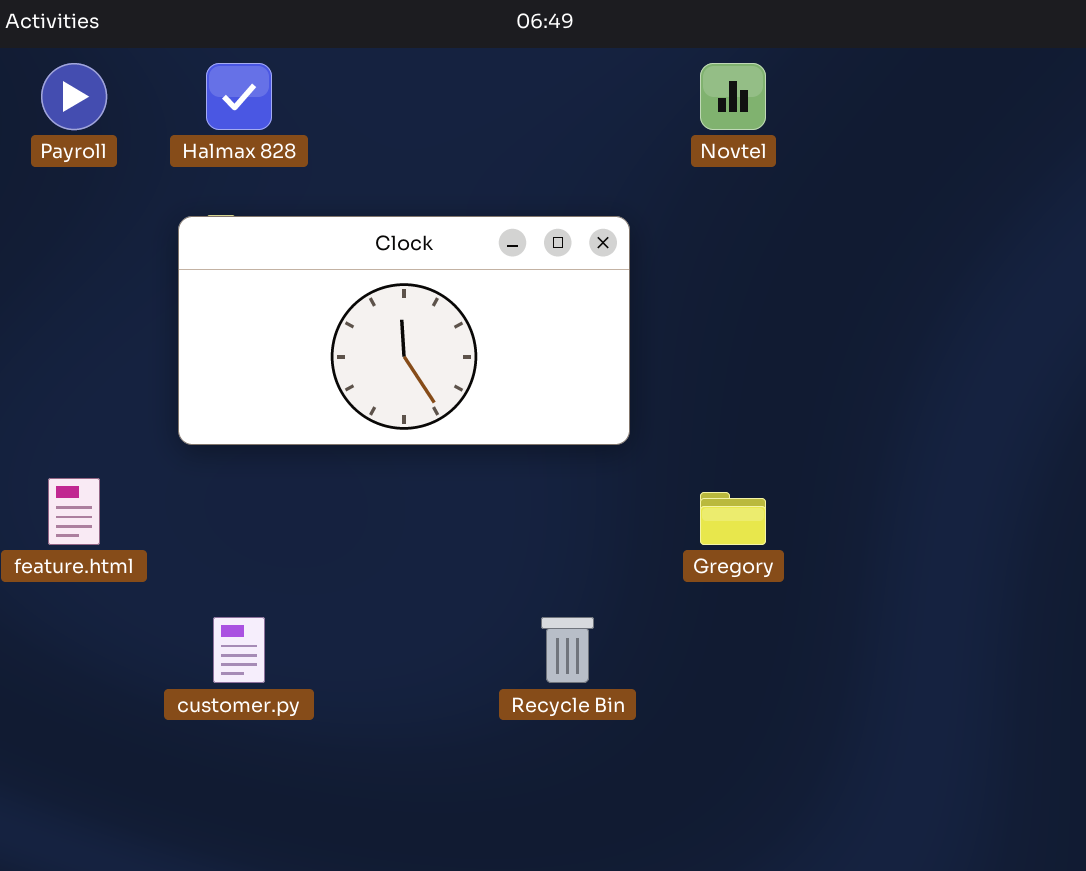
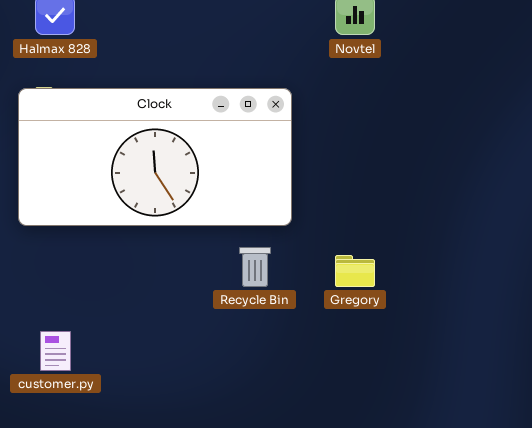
Recycle Bin: [541,617,594,683] -> [239,247,271,287], moved

